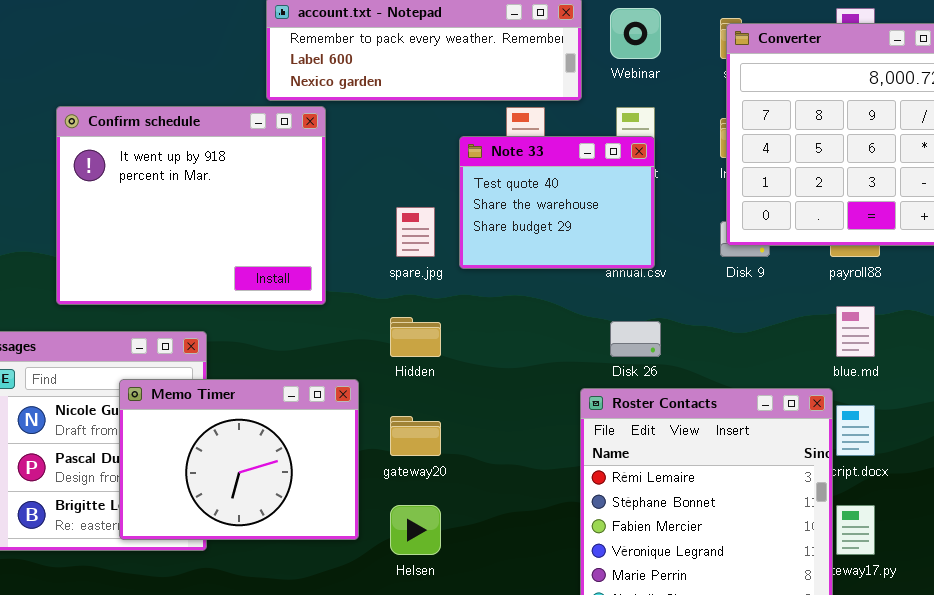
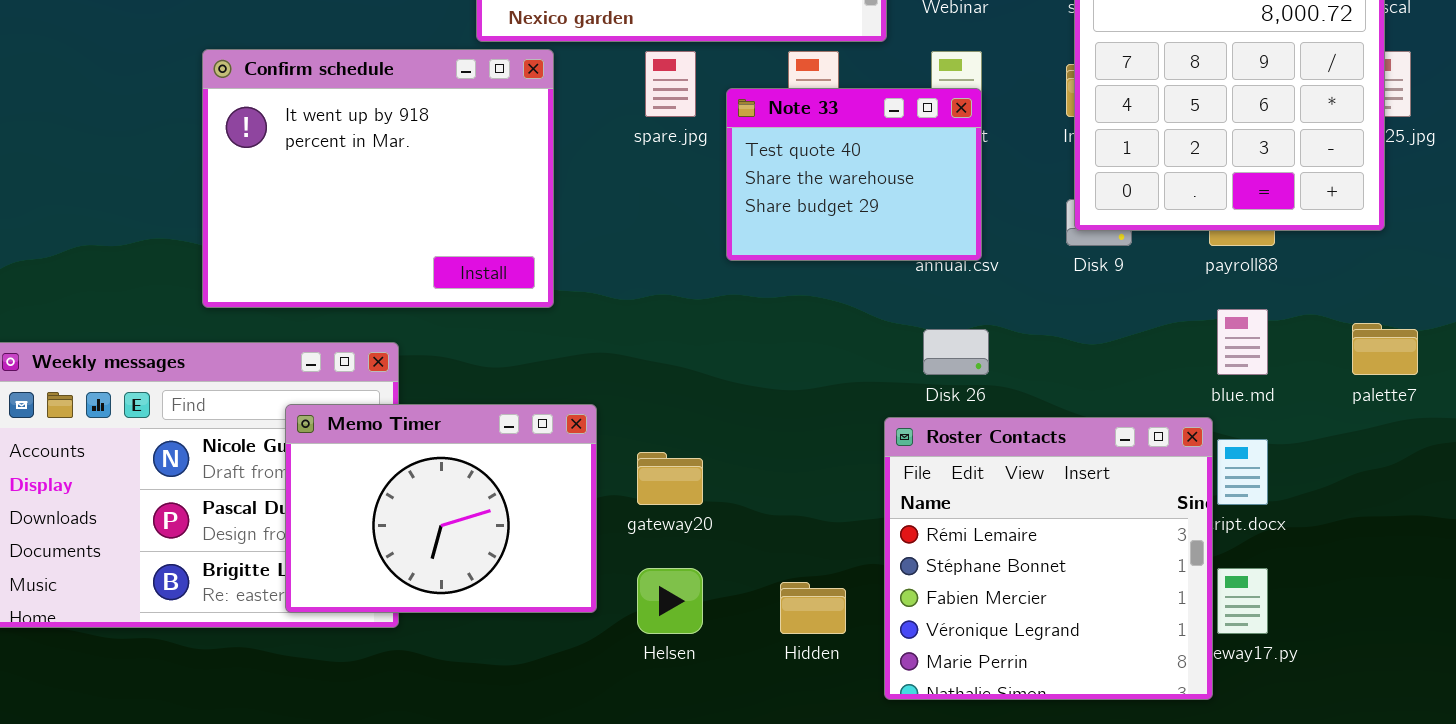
spare.jpg: [396,207,435,257] -> [645,51,696,117], moved
Hidden: [390,317,441,357] -> [780,582,846,634], moved

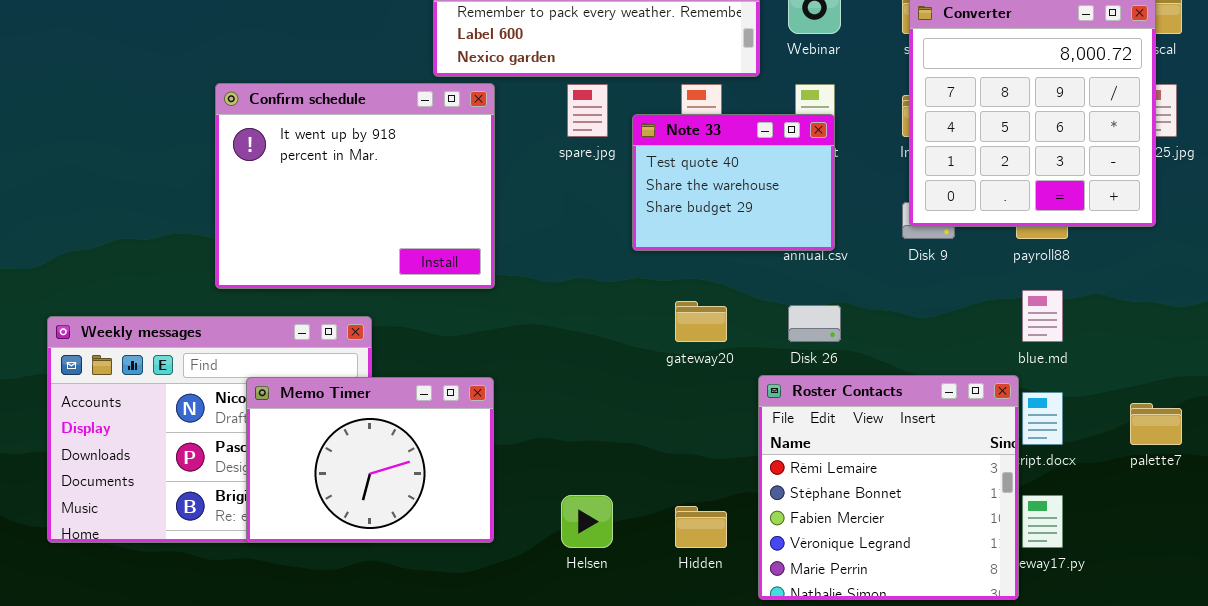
palette7: [1352,323,1418,375] -> [1130,403,1182,445], moved
Memo Timer: [285,404,597,613] -> [246,377,494,543], moved
gateway20: [637,452,703,505] -> [675,301,727,342], moved

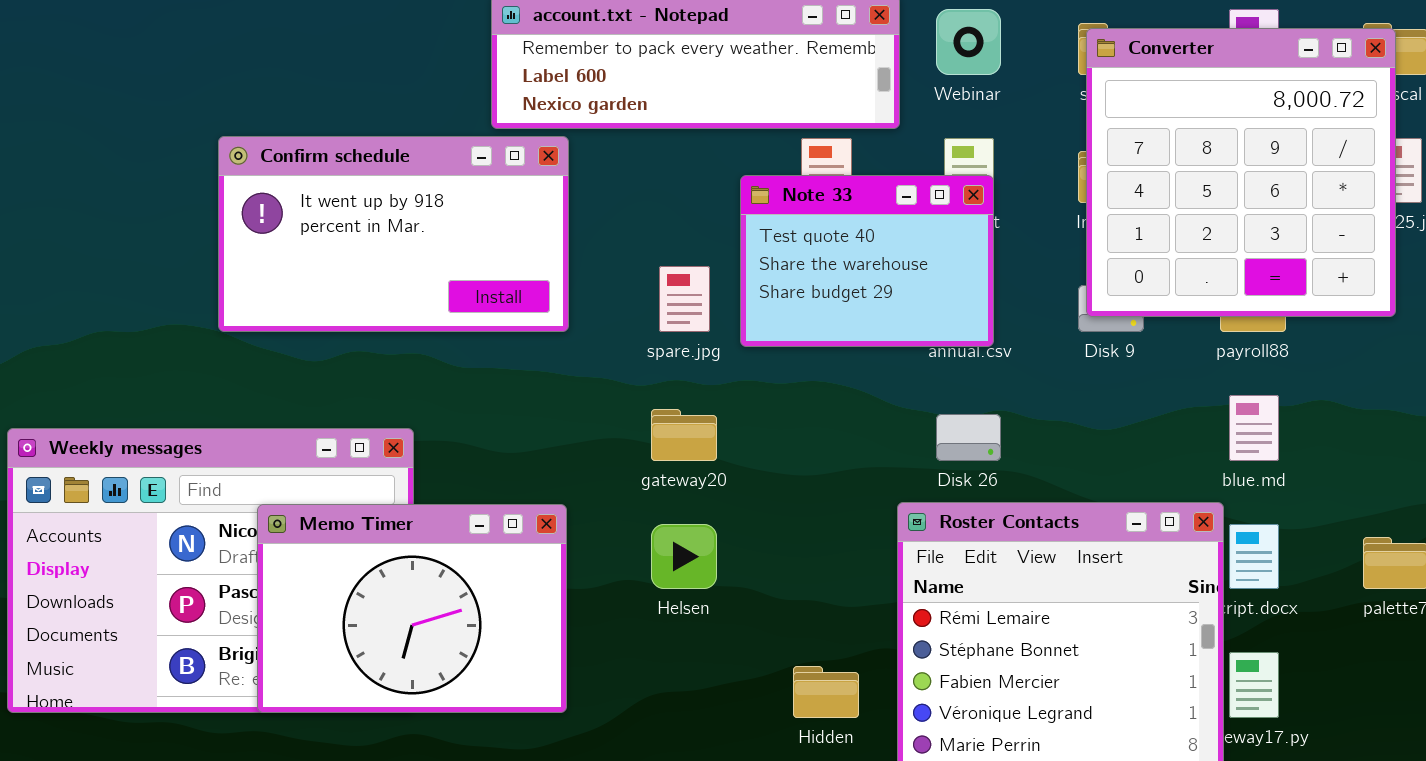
Confirm schedule: [215,83,495,289] -> [218,136,569,332], resized
spare.jpg: [567,84,608,137] -> [659,266,710,332], moved
gateway20: [675,301,727,342] -> [651,409,717,461], moved
Helsen: [561,495,613,548] -> [651,524,717,589], moved

